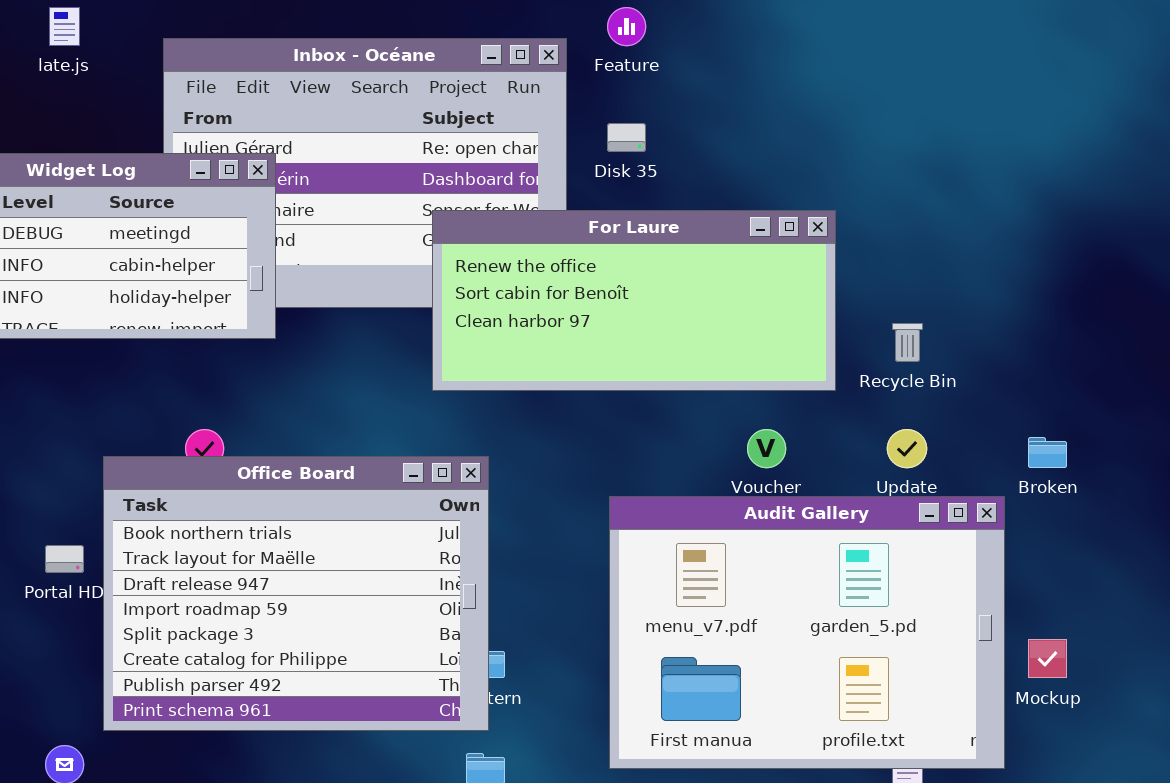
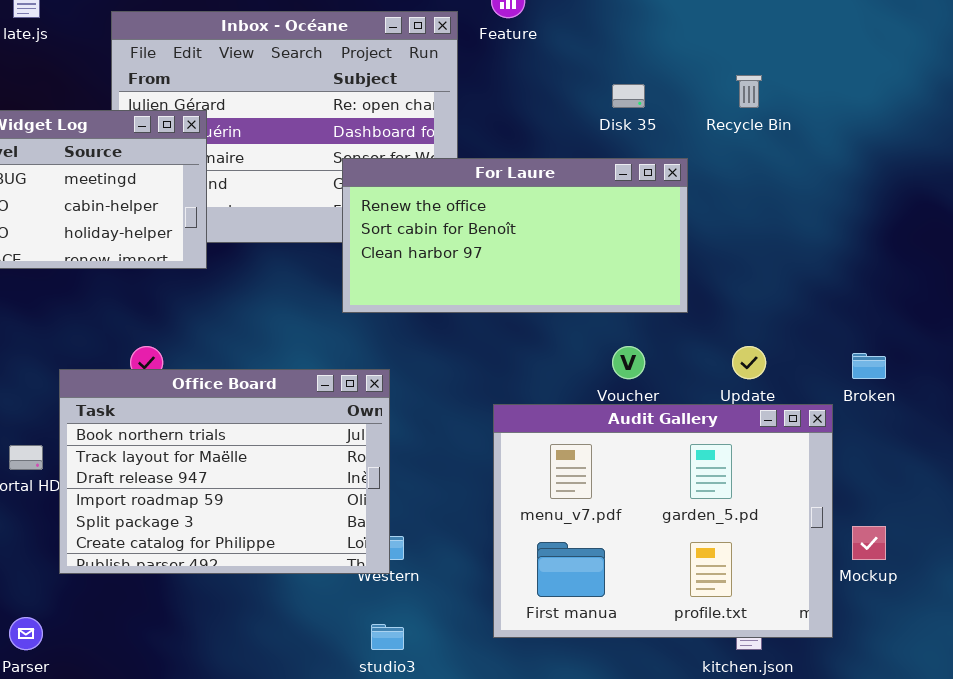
Disk 35: [607,123,646,152] -> [612,84,645,108], moved
Recycle Bin: [892,323,923,362] -> [736,75,762,108], moved
Office Board: [103,456,489,731] -> [59,369,390,574], resized

